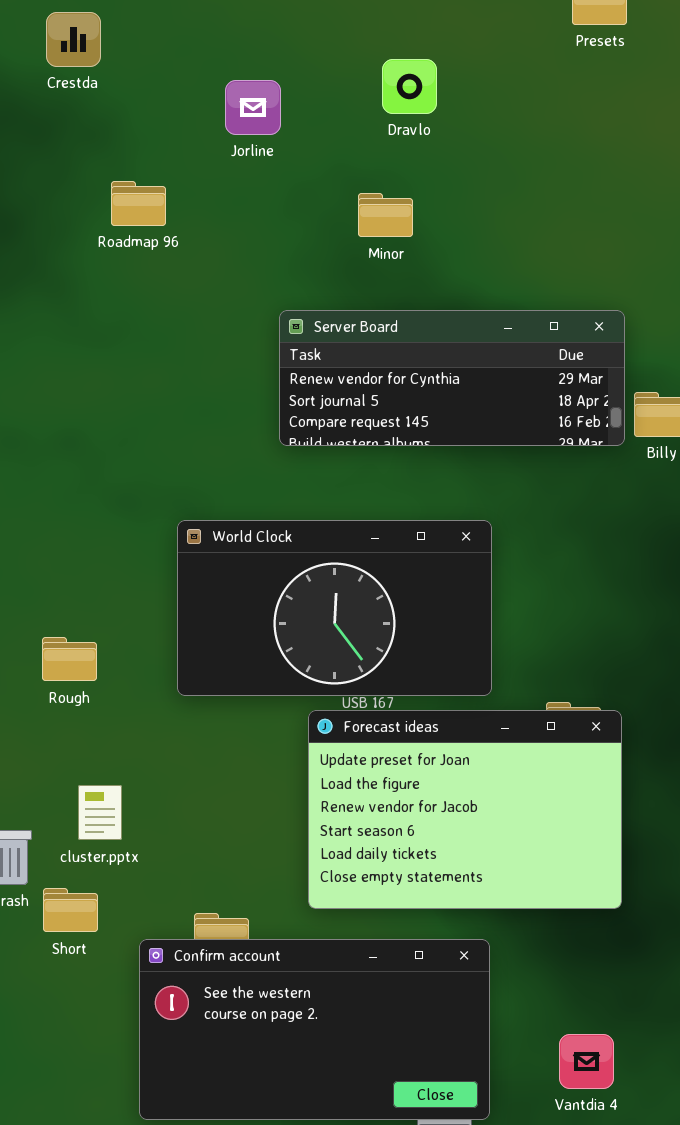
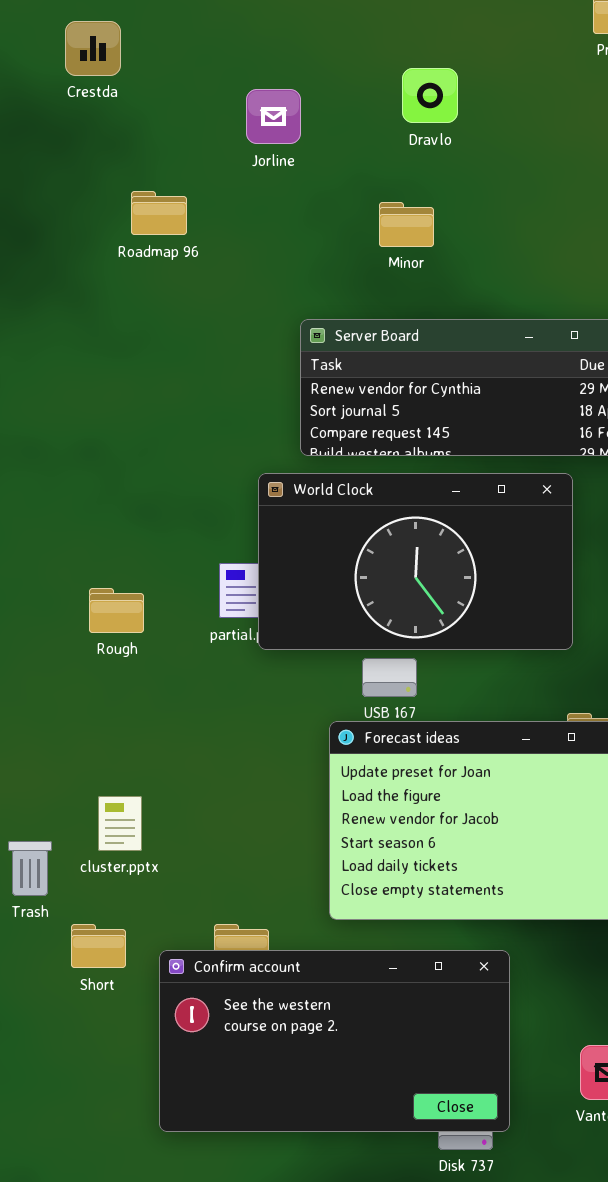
World Clock: [177,520,492,696] -> [258,473,573,650], moved
Rough: [42,637,97,681] -> [89,588,144,633], moved
Short: [43,888,98,932] -> [71,924,126,968], moved

